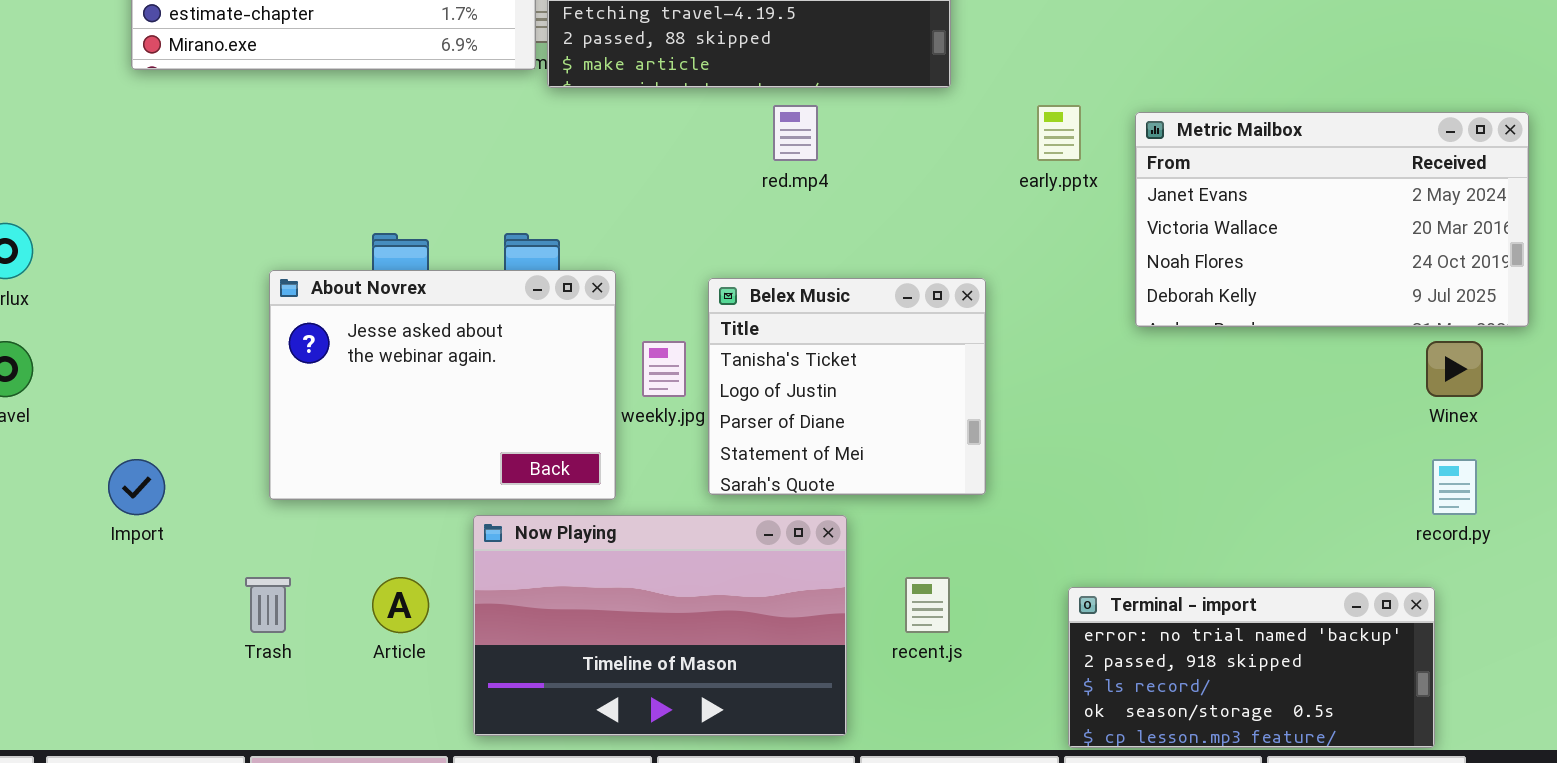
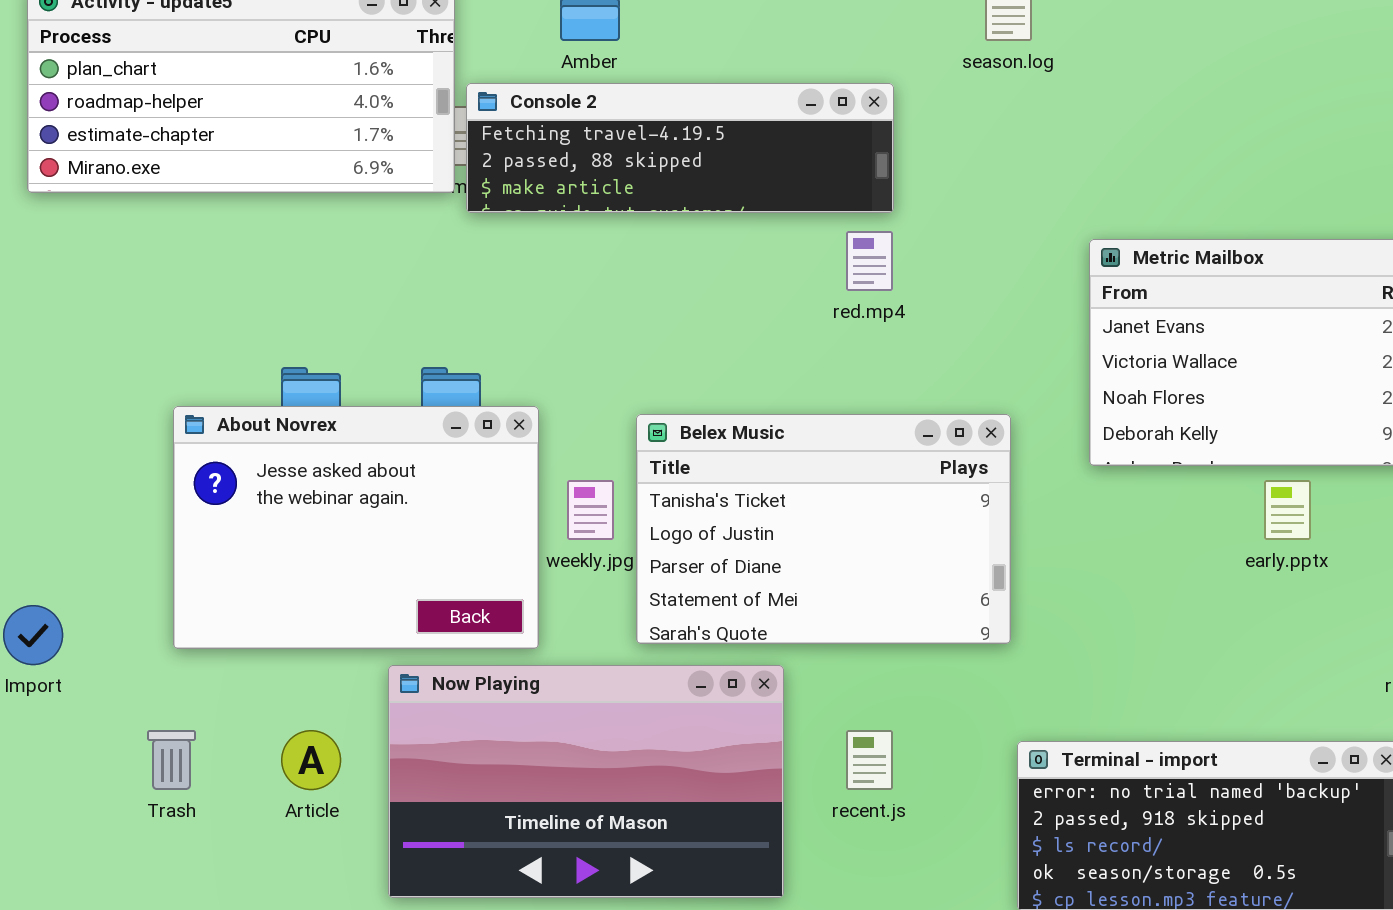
red.mp4: [773,105,818,161] -> [846,231,893,291], moved
early.pptx: [1037,105,1081,161] -> [1264,480,1311,540], moved
Belex Music: [708,278,986,495] -> [636,414,1011,644], resized

